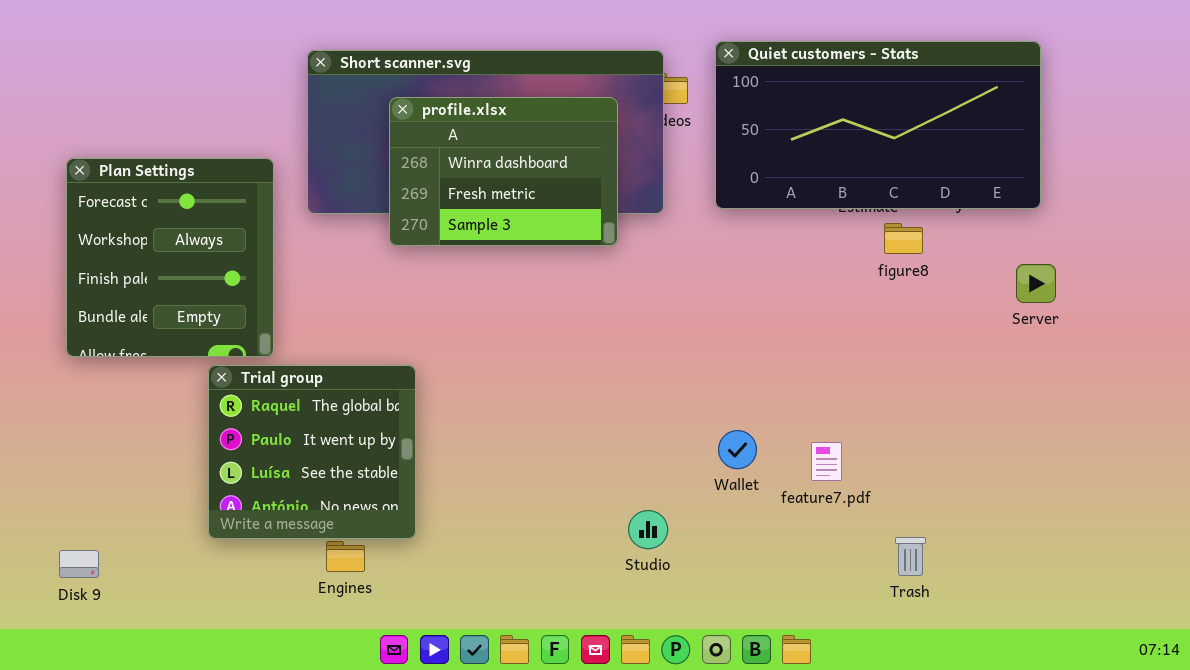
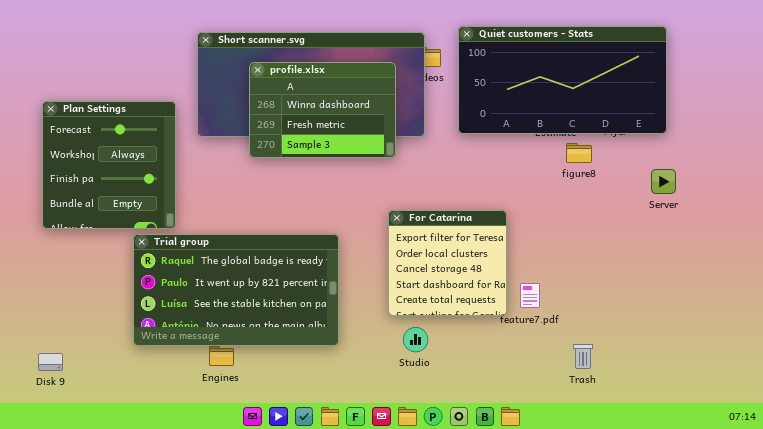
For Catarina: none -> [388,210,507,316], opened
Trial group: [208,365,416,539] -> [133,234,339,346], resized

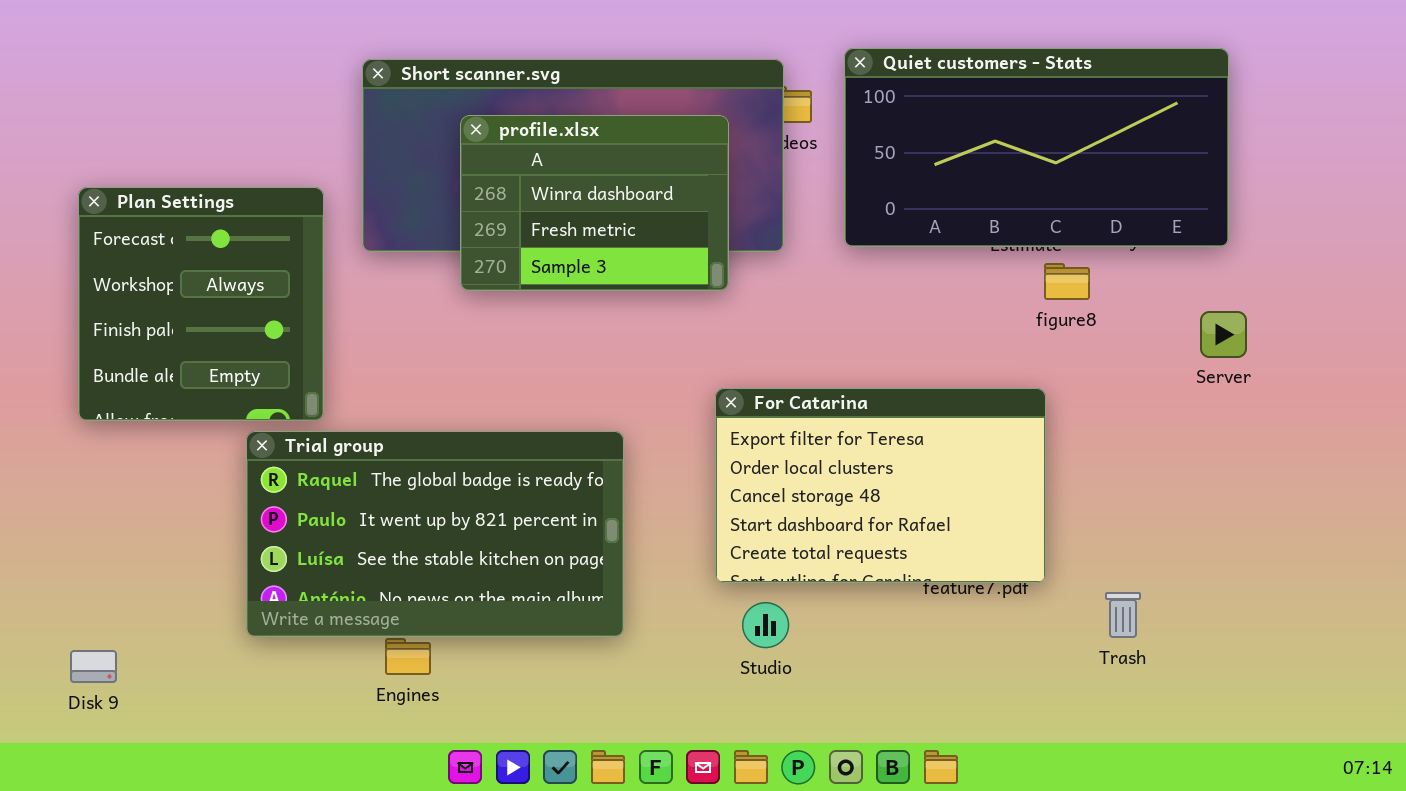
For Catarina: [388,210,507,316] -> [715,388,1046,583], resized
Trash: [573,344,593,369] -> [1105,592,1141,638], moved

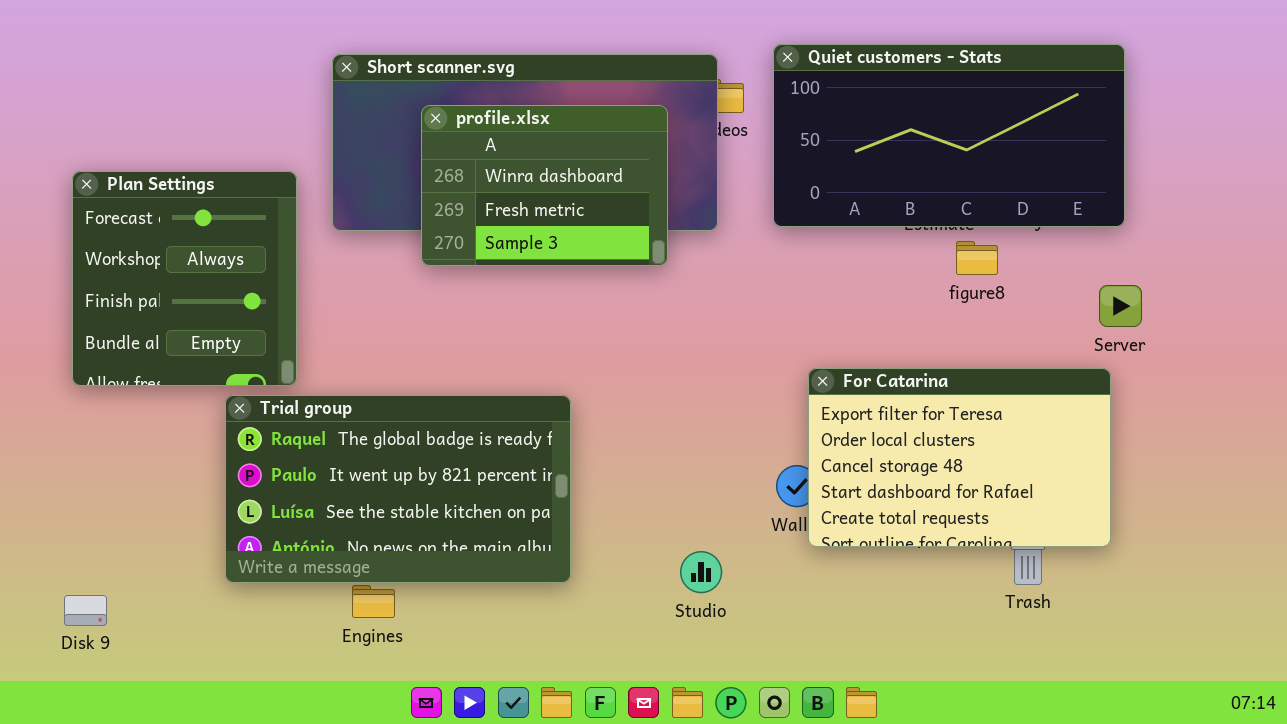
For Catarina: [715,388,1046,583] -> [808,368,1111,547], moved

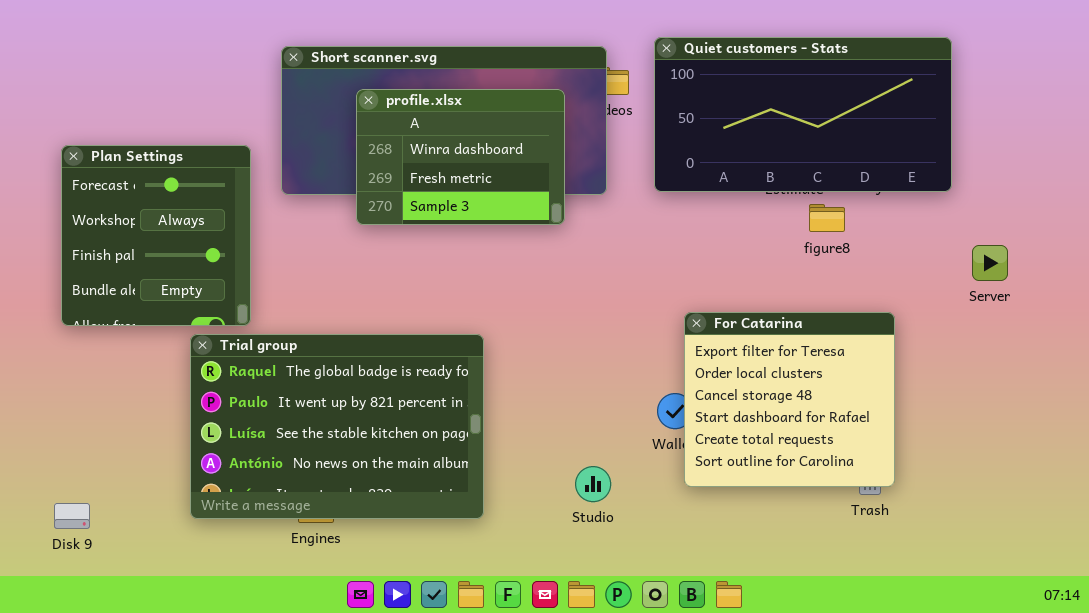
Server: [1099,285,1142,327] -> [972,245,1008,281], moved
For Catarina: [808,368,1111,547] -> [684,312,895,487], resized
Trial group: [225,395,571,583] -> [190,334,484,519], resized

